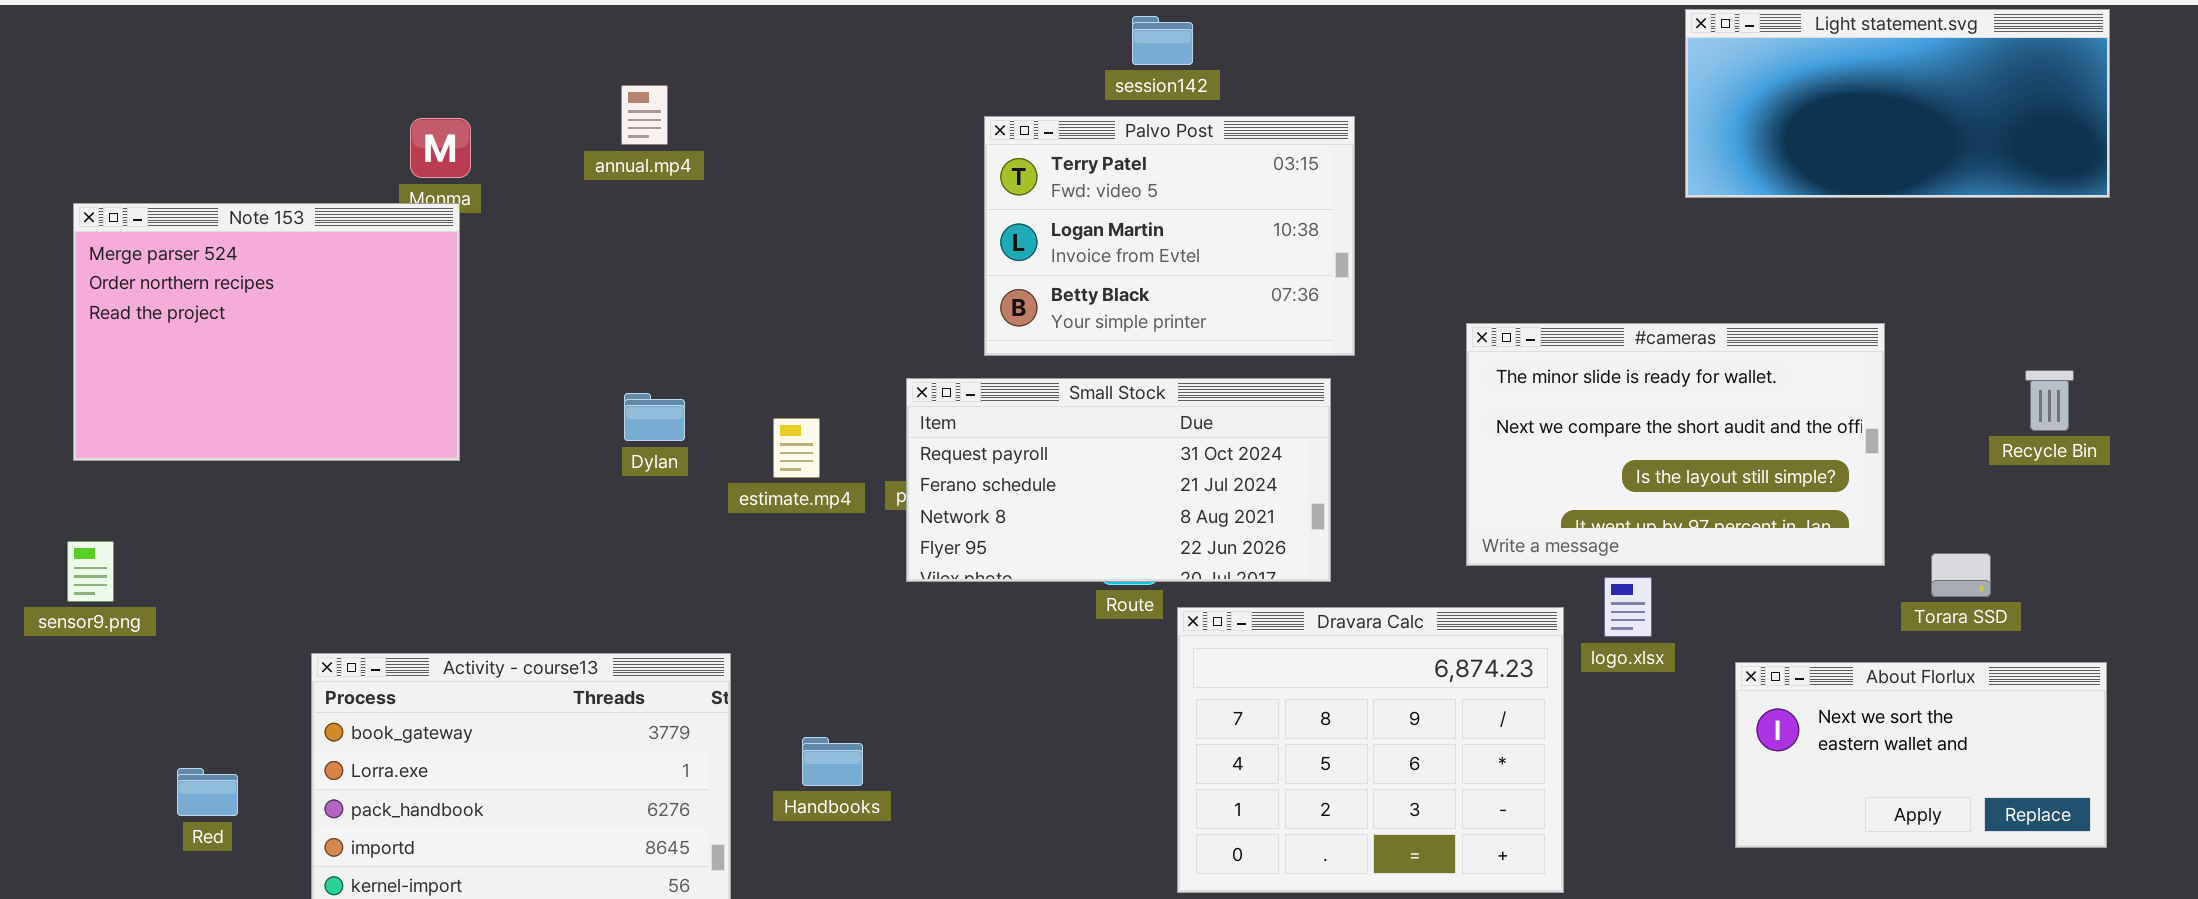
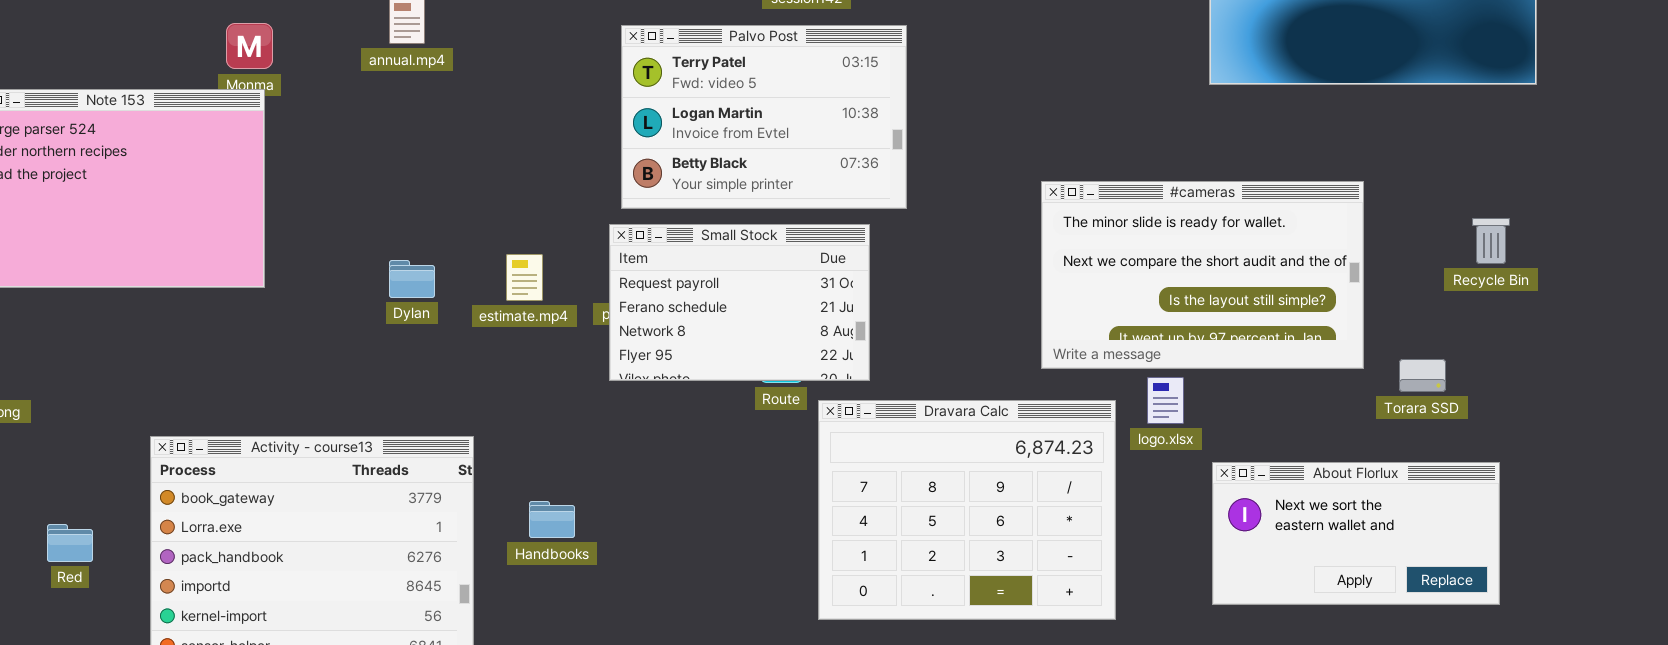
Palvo Post: [984,116,1355,356] -> [621,25,907,209], moved
Small Stock: [906,378,1331,582] -> [609,224,870,381], resized
Dylan: [624,393,685,441] -> [389,260,435,298], moved
About Florlux: [1735,662,2107,848] -> [1212,462,1500,605], moved

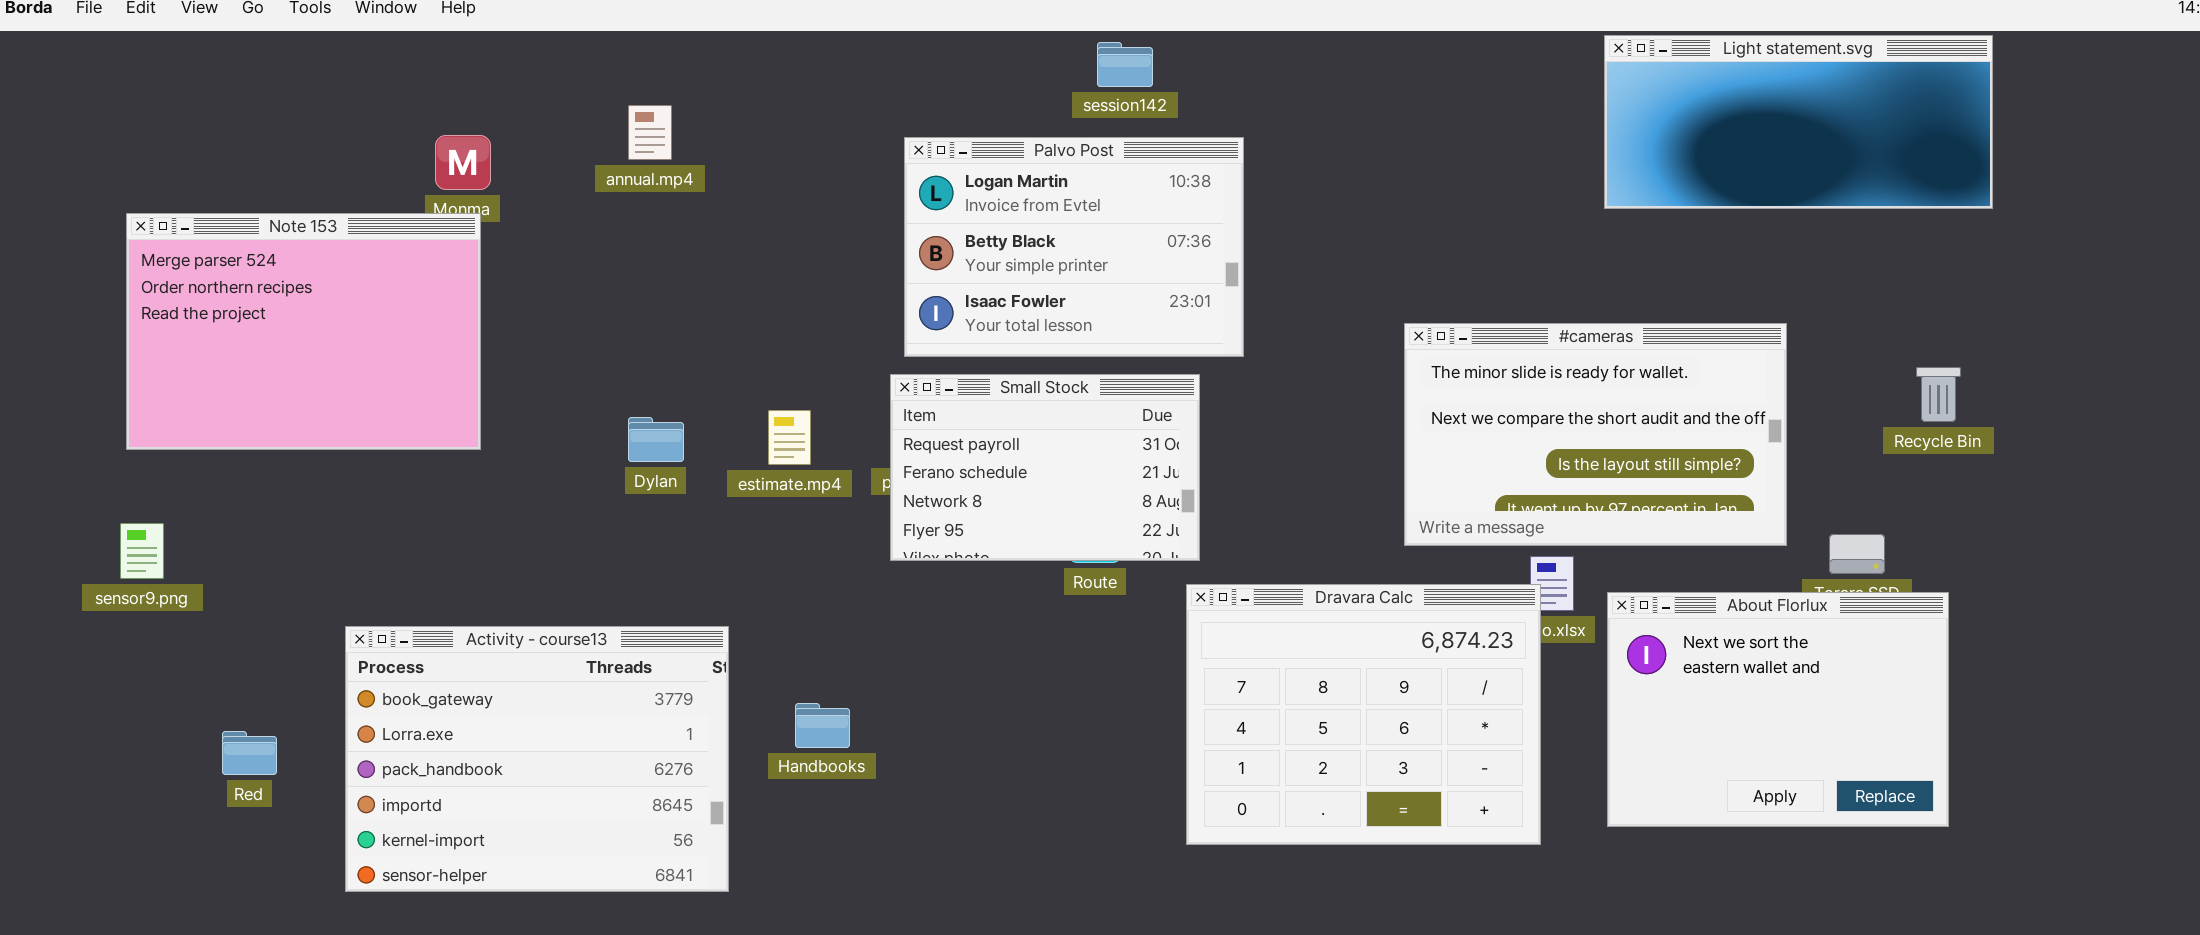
Palvo Post: [621,25,907,209] -> [904,137,1244,357], scrolled down 1 row
Dravara Calc: [818,400,1116,620] -> [1186,584,1541,845], moved
About Florlux: [1212,462,1500,605] -> [1607,592,1949,827], resized

